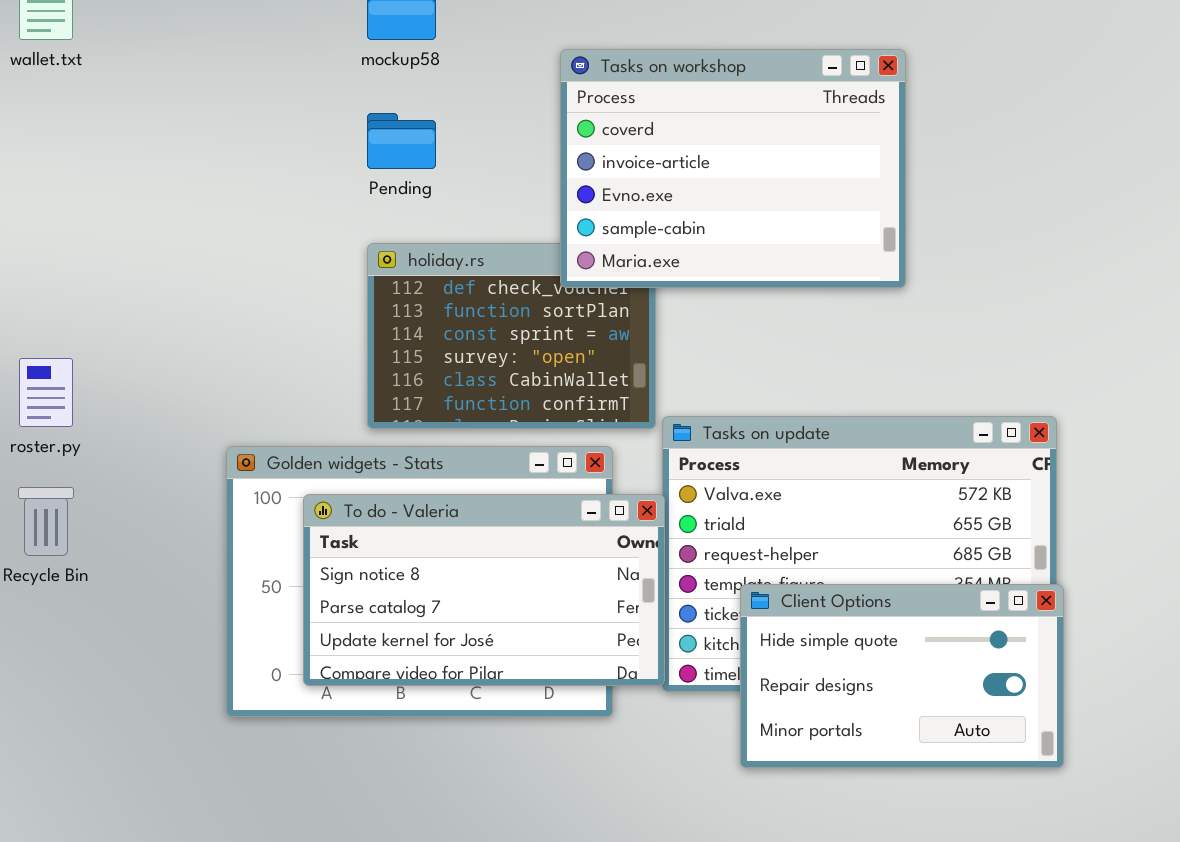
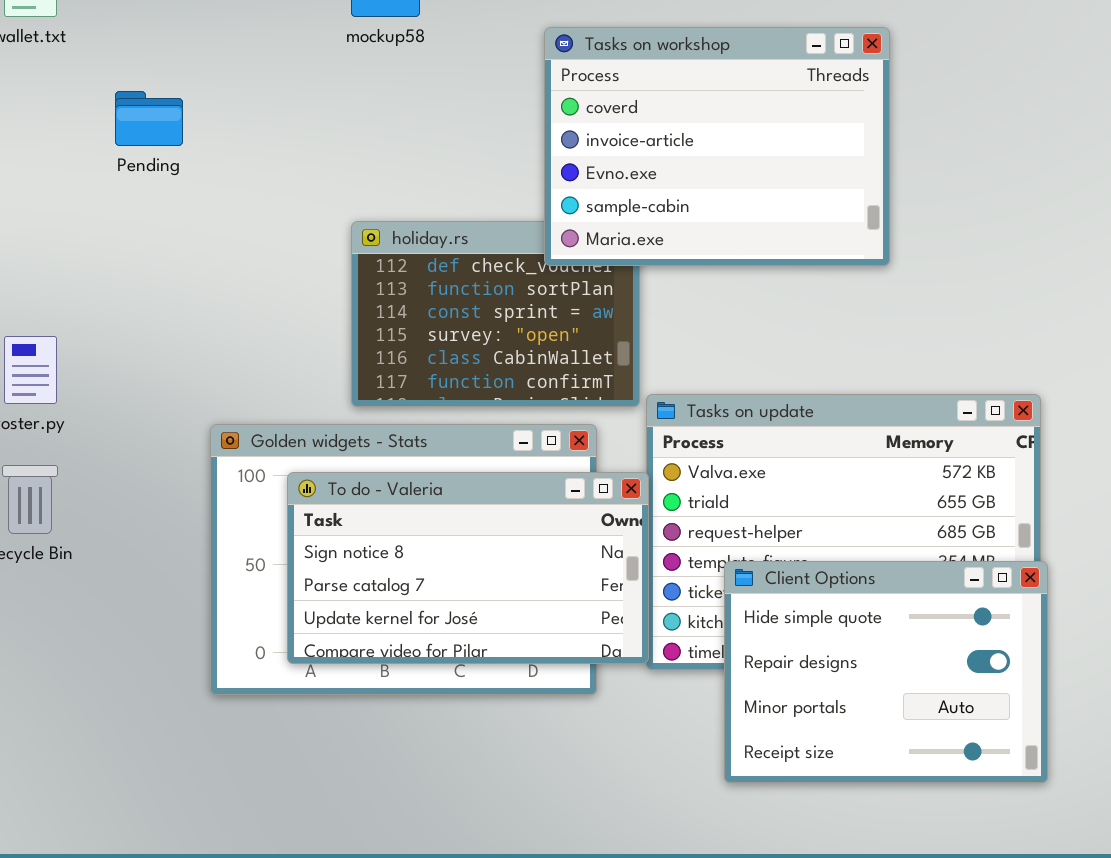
Pending: [367,113,436,169] -> [115,91,183,146], moved
Client Options: [740,584,1064,768] -> [724,561,1048,783], resized

